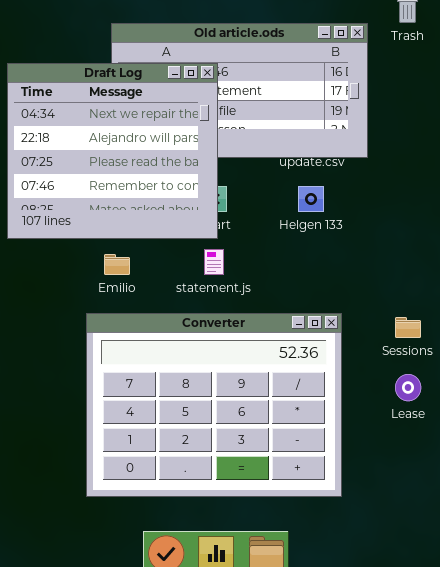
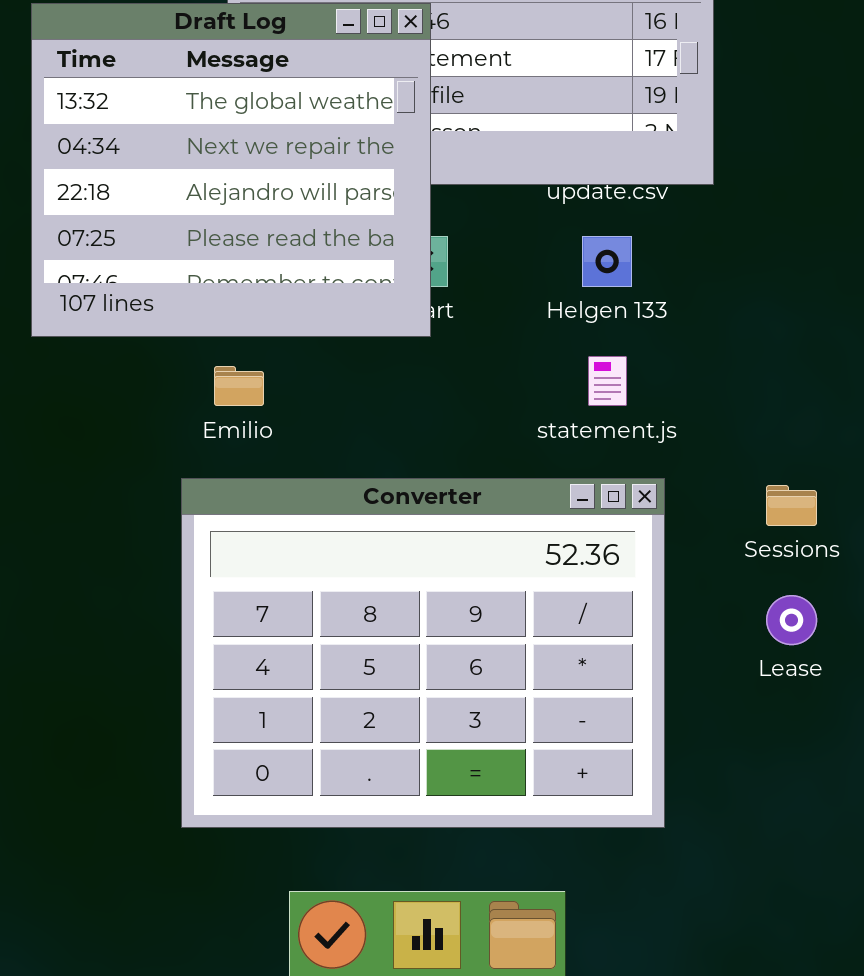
Draft Log: [7,63,218,239] -> [31,3,431,337], scrolled up 1 row
statement.js: [204,249,224,275] -> [588,356,627,406], moved

